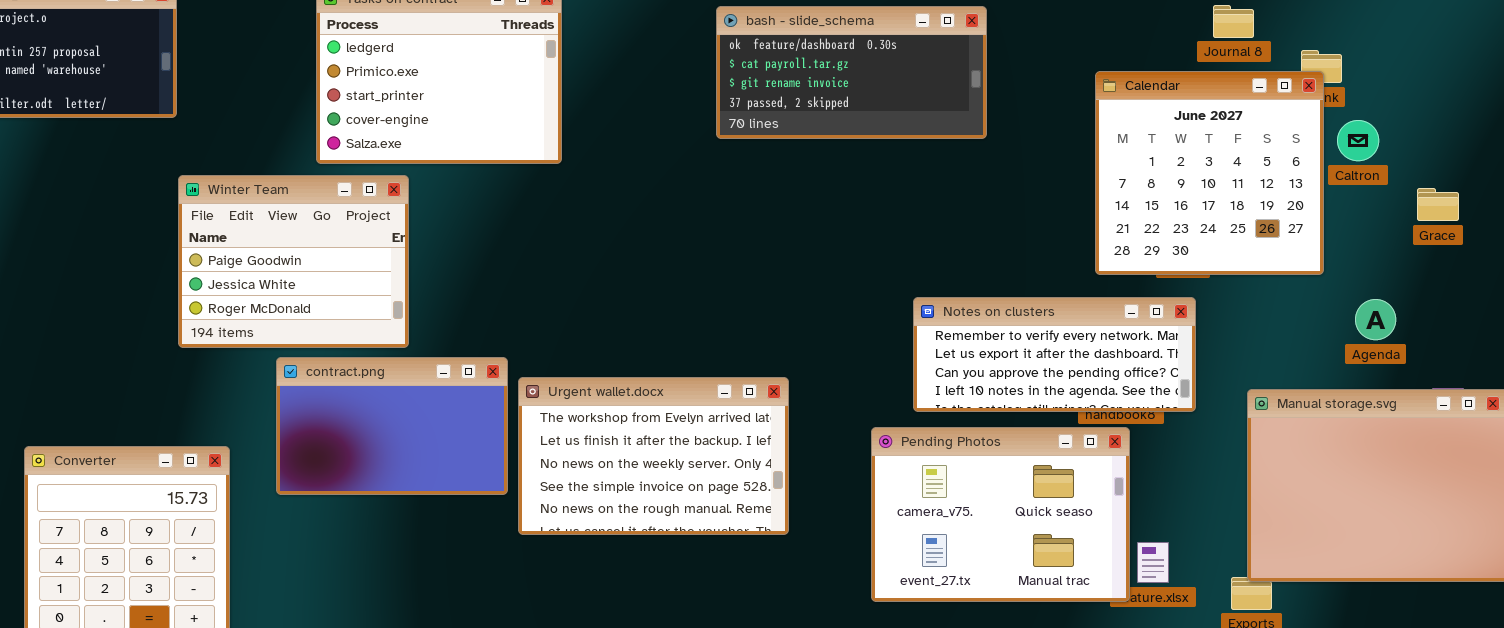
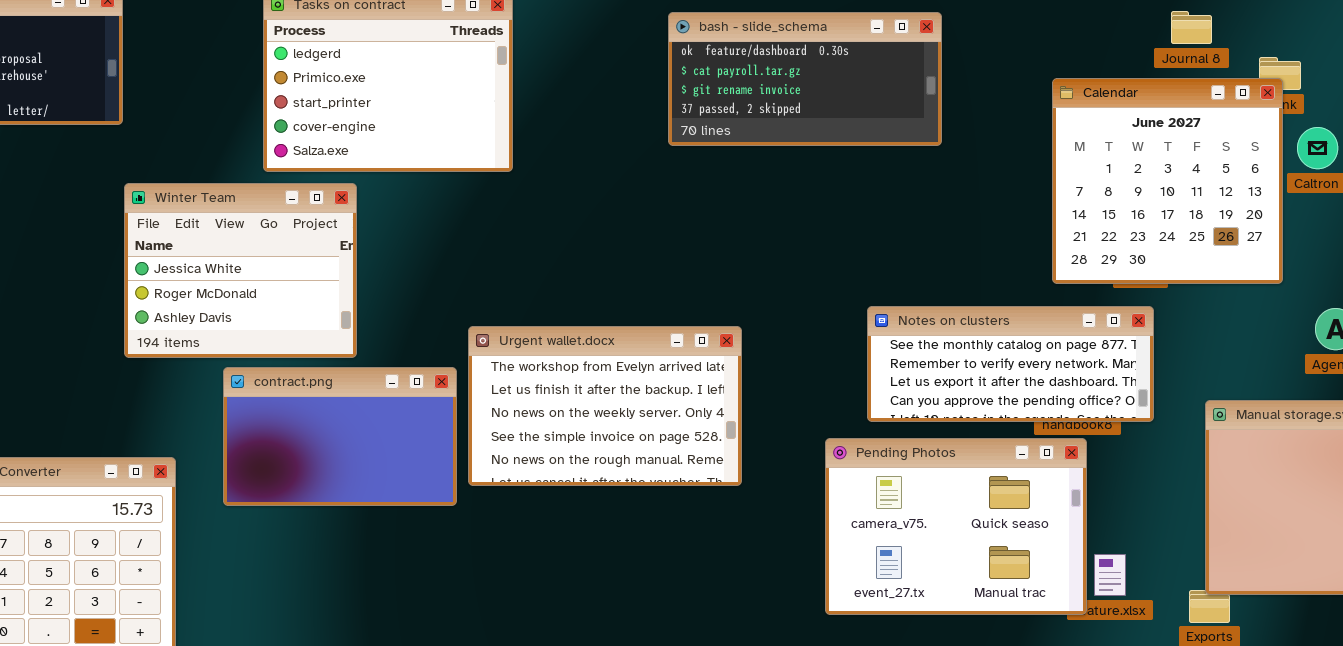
Winter Team: [178,175,409,348] -> [124,183,357,358], scrolled down 1 row
Notes on clusters: [913,297,1196,412] -> [867,306,1154,422], scrolled up 1 row
Urgent wallet.docx: [518,377,789,535] -> [468,326,742,486], moved

